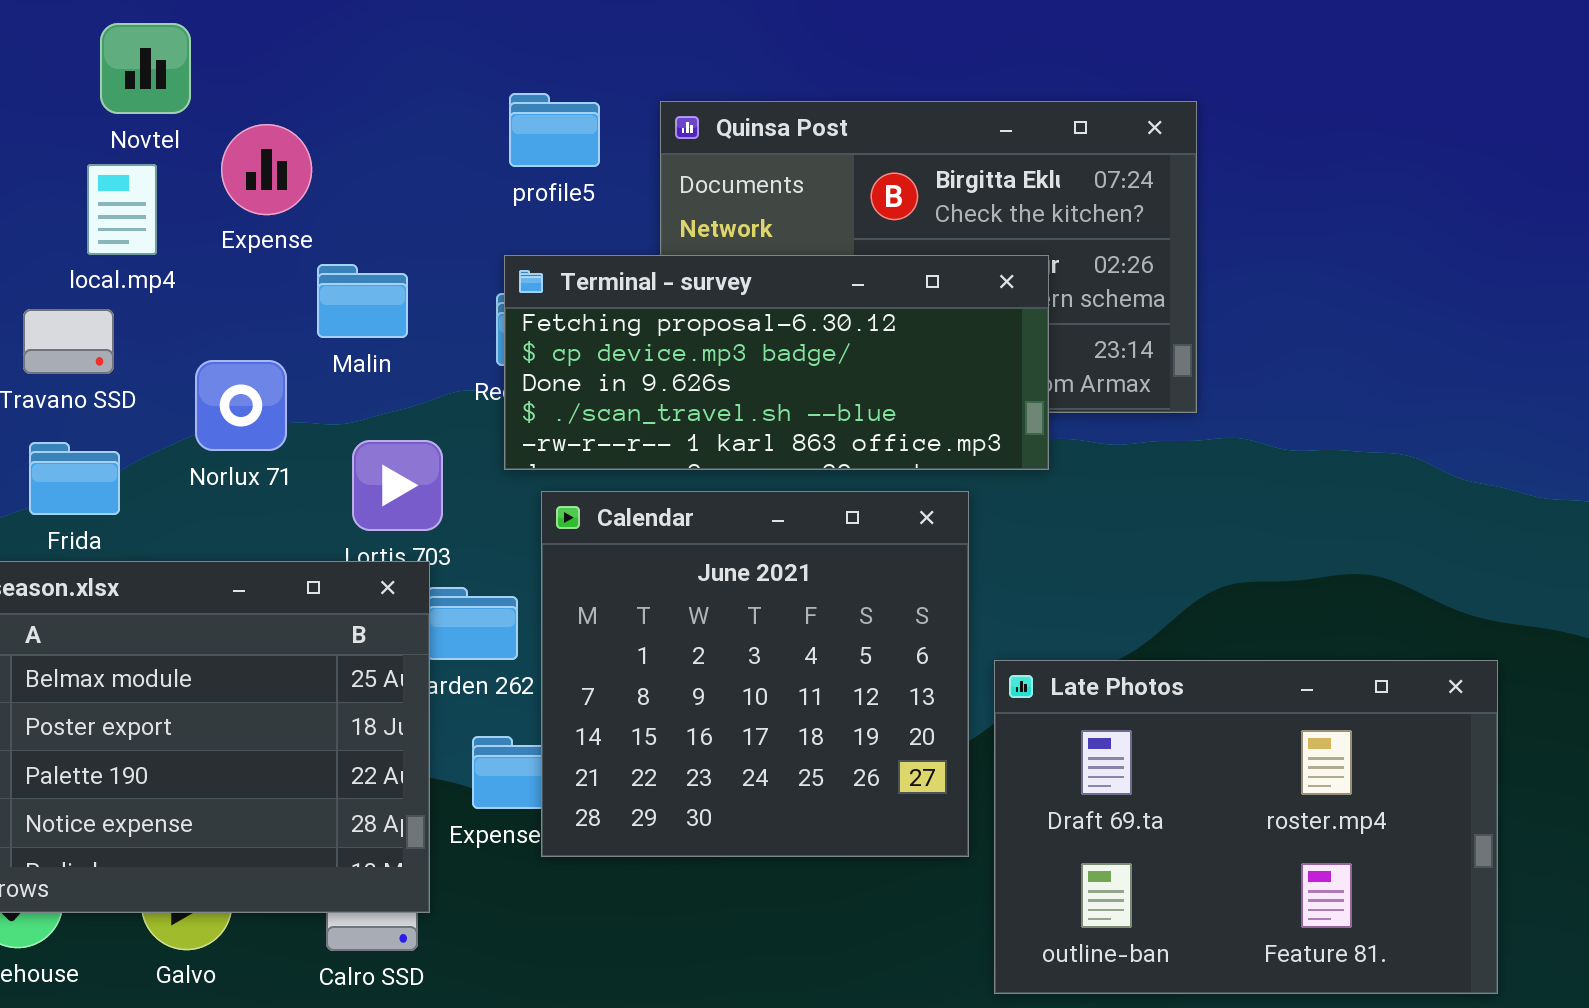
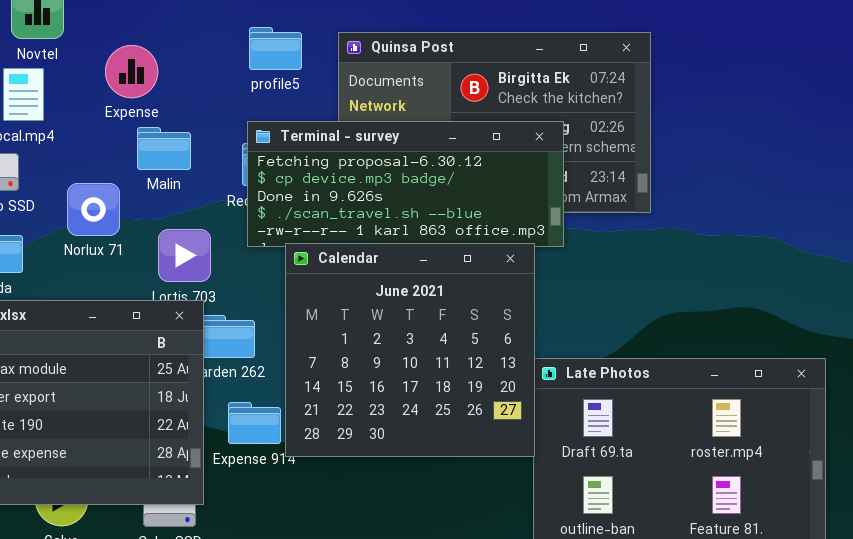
Expense: [221,124,312,215] -> [105,45,158,98], moved
Calendar: [541,491,969,857] -> [285,243,535,457], moved

